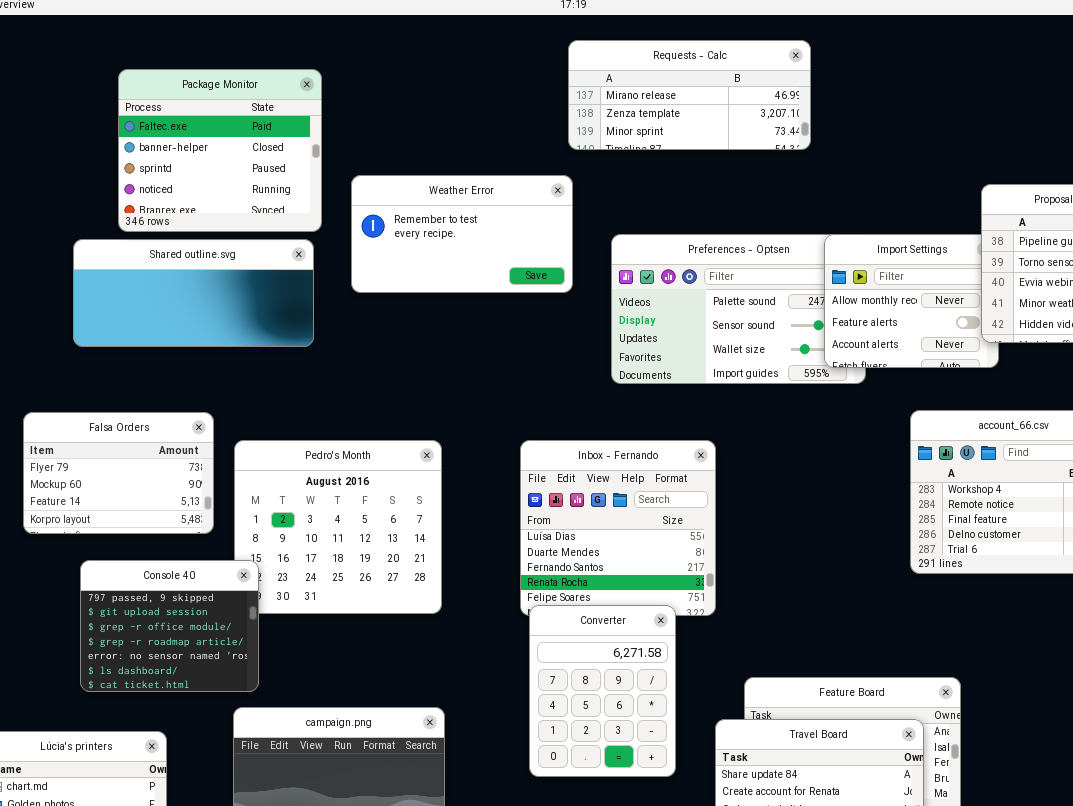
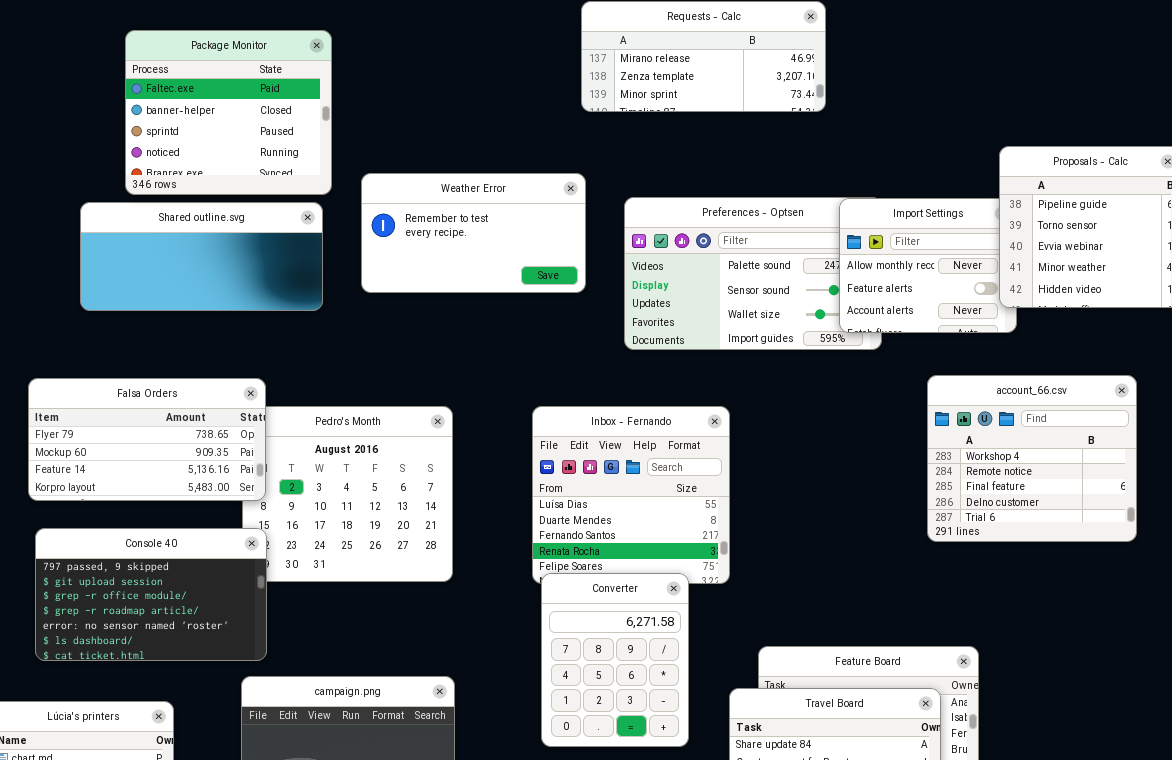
Weather Error: [351,175,573,293] -> [361,173,586,293], moved
Falsa Orders: [23,412,214,534] -> [28,378,266,501], resized
Console 40: [80,560,259,692] -> [35,528,267,661], resized

